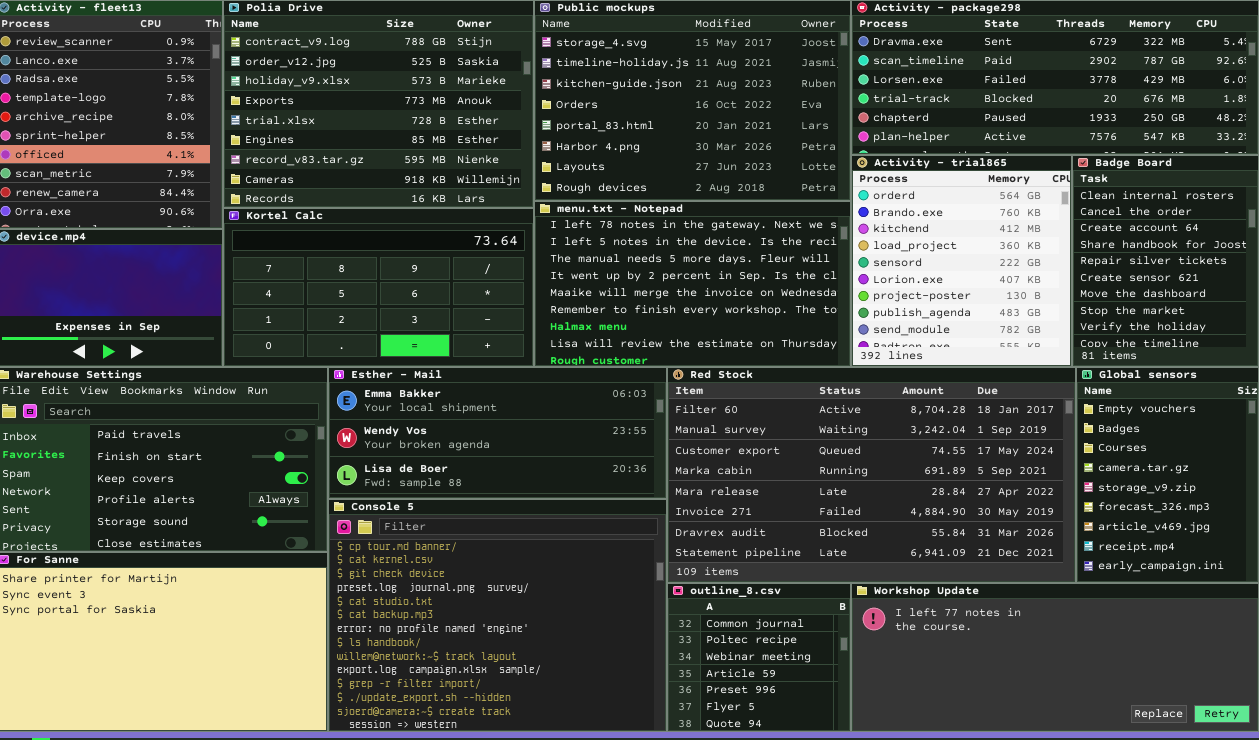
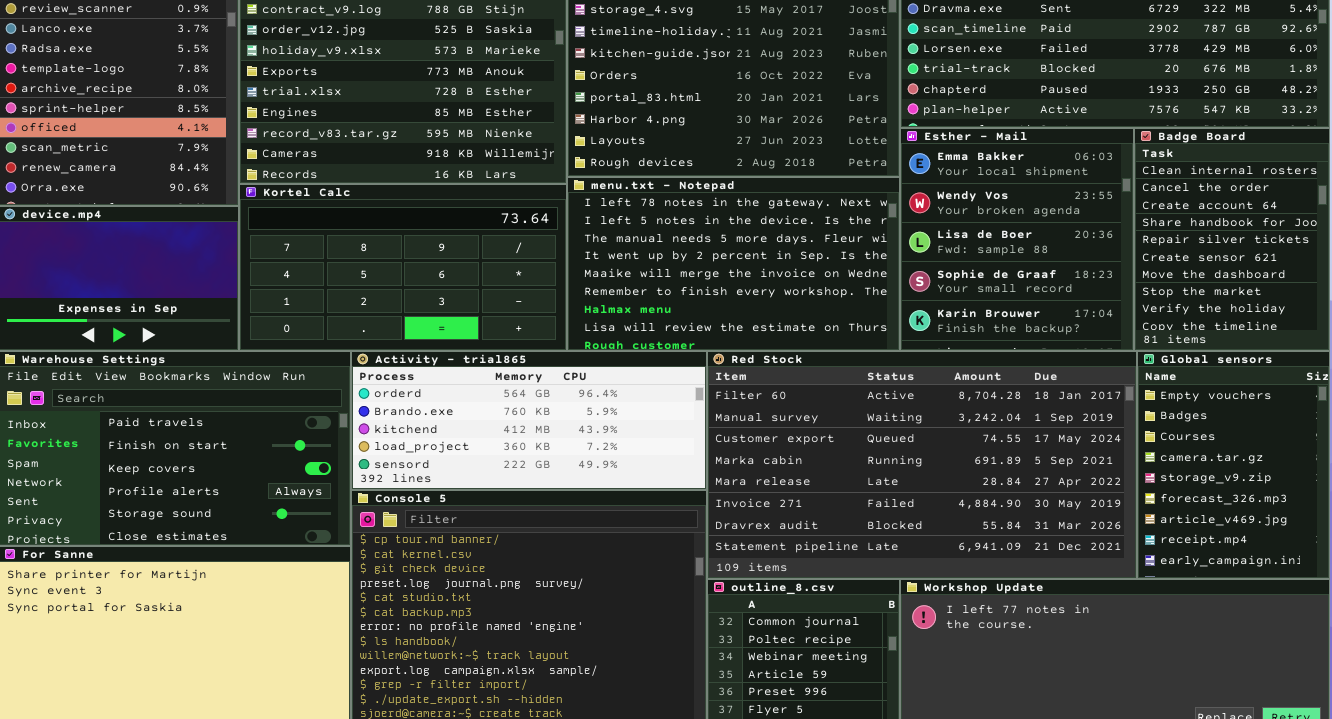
Activity - trial865: [851,155,1072,367] -> [351,351,707,490], moved, resized
Esther - Mail: [328,367,667,499] -> [900,128,1134,351], moved, resized

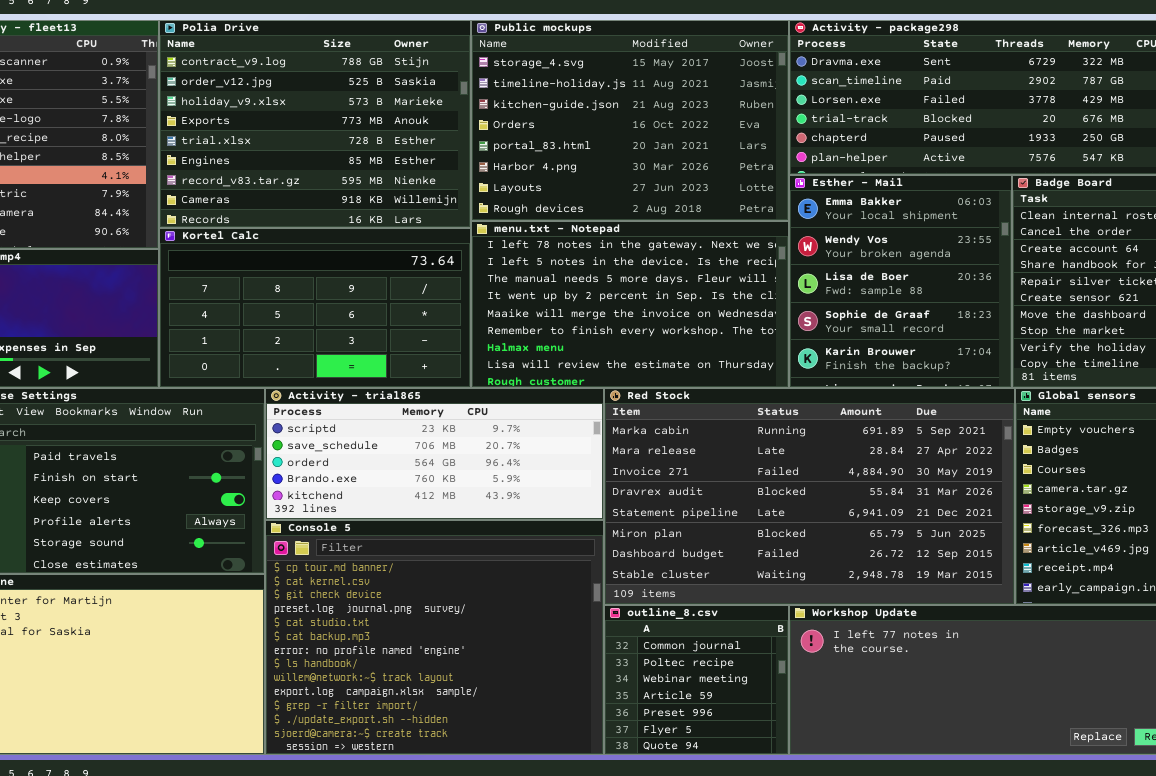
Activity - trial865: [351,351,707,490] -> [265,388,604,520], scrolled up 2 rows
Red Stock: [707,351,1137,579] -> [604,388,1015,605], scrolled down 3 rows

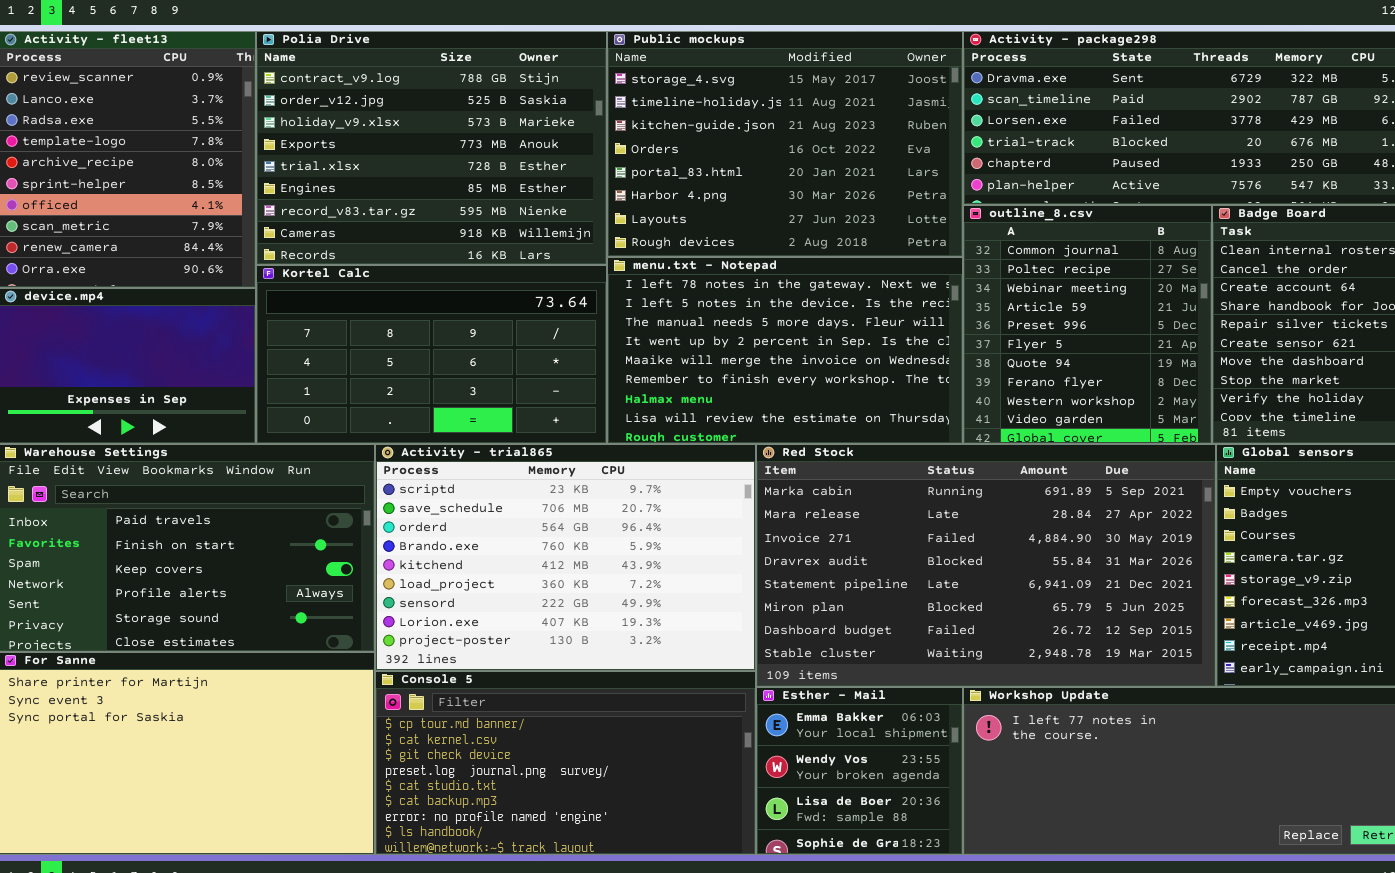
Esther - Mail: [789,175,1012,388] -> [756,687,963,855], moved, resized
Activity - trial865: [265,388,604,520] -> [375,444,756,671], resized
Console 5: [265,520,604,755] -> [375,671,756,855], resized
outline_8.csv: [604,605,789,755] -> [963,205,1212,444], moved, resized

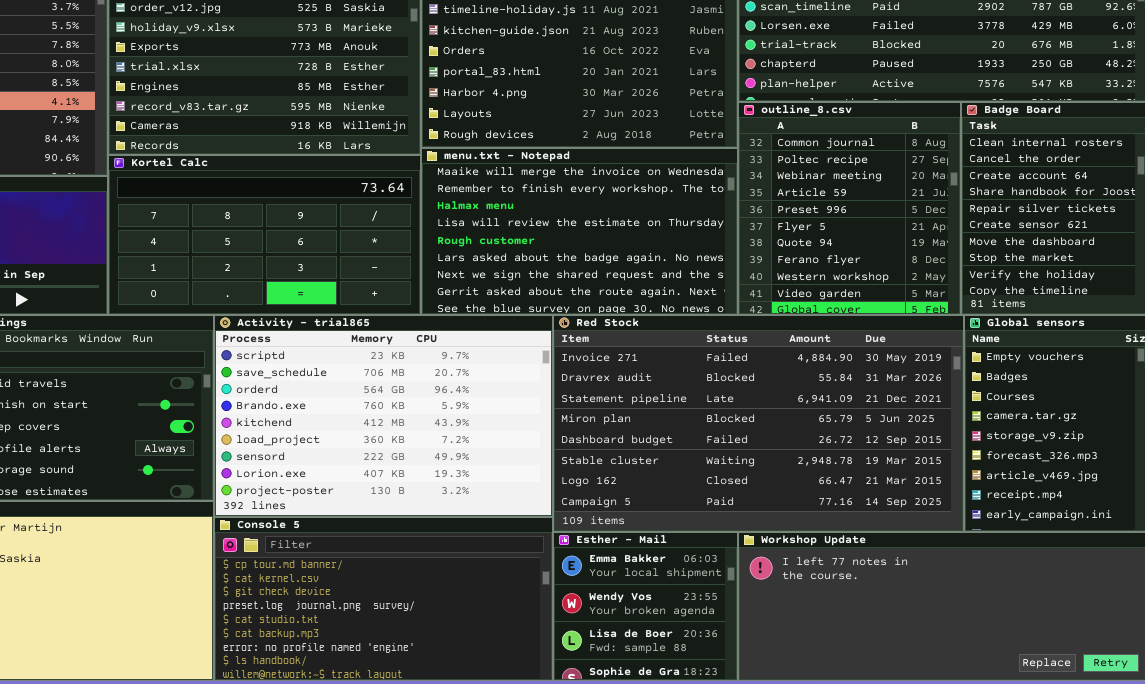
menu.txt - Notepad: [607,257,963,444] -> [421,148,738,315], scrolled down 4 rows
Red Stock: [756,444,1216,687] -> [553,315,964,532], scrolled down 2 rows

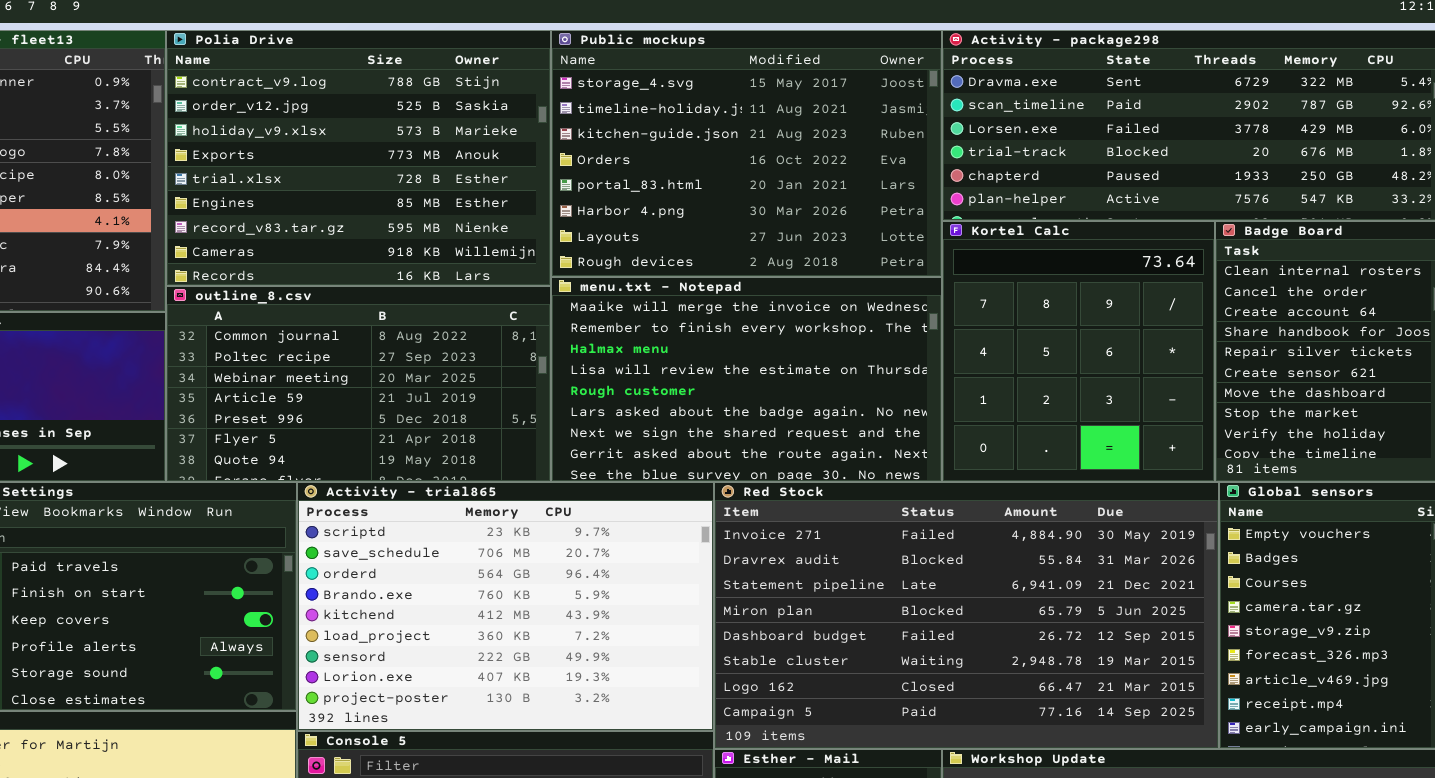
outline_8.csv: [738,102,961,315] -> [166,286,551,482], moved, resized
Kortel Calc: [108,155,421,315] -> [942,221,1215,482], moved, resized

